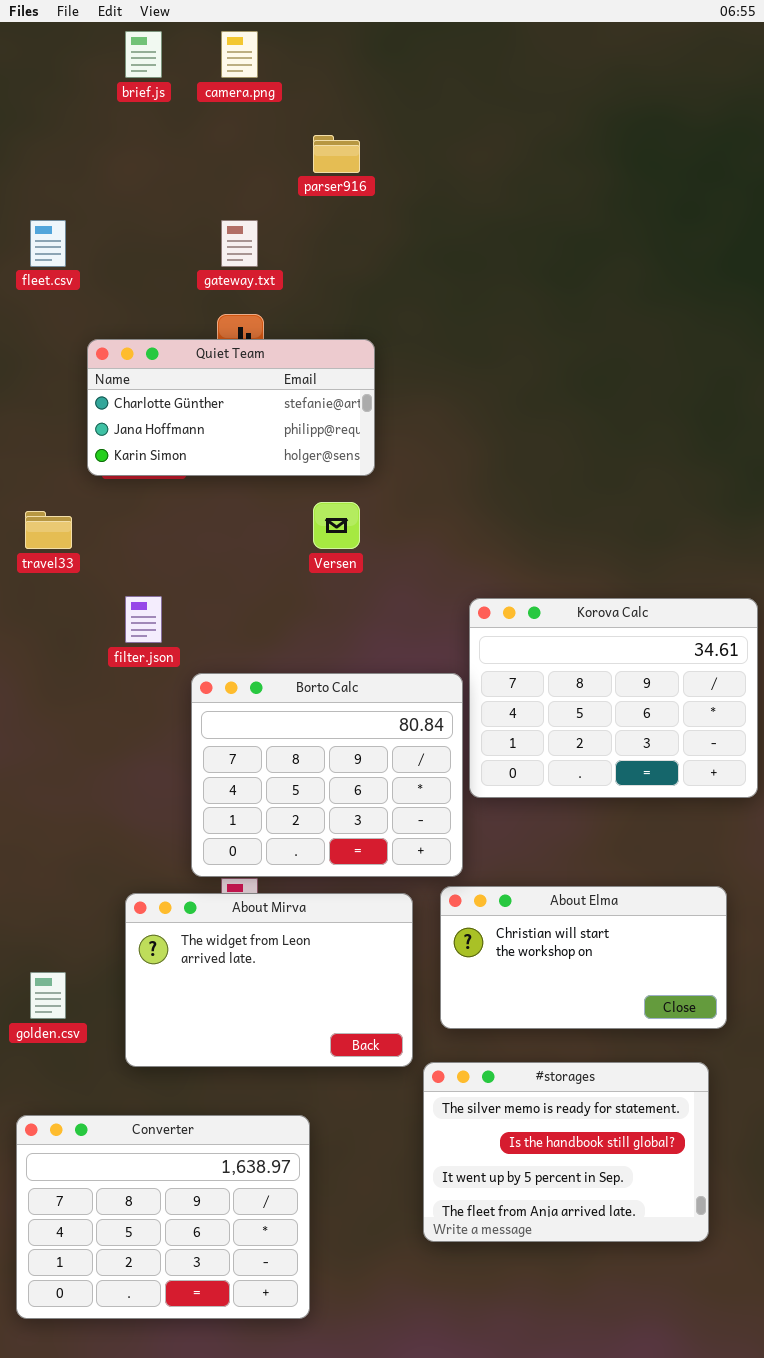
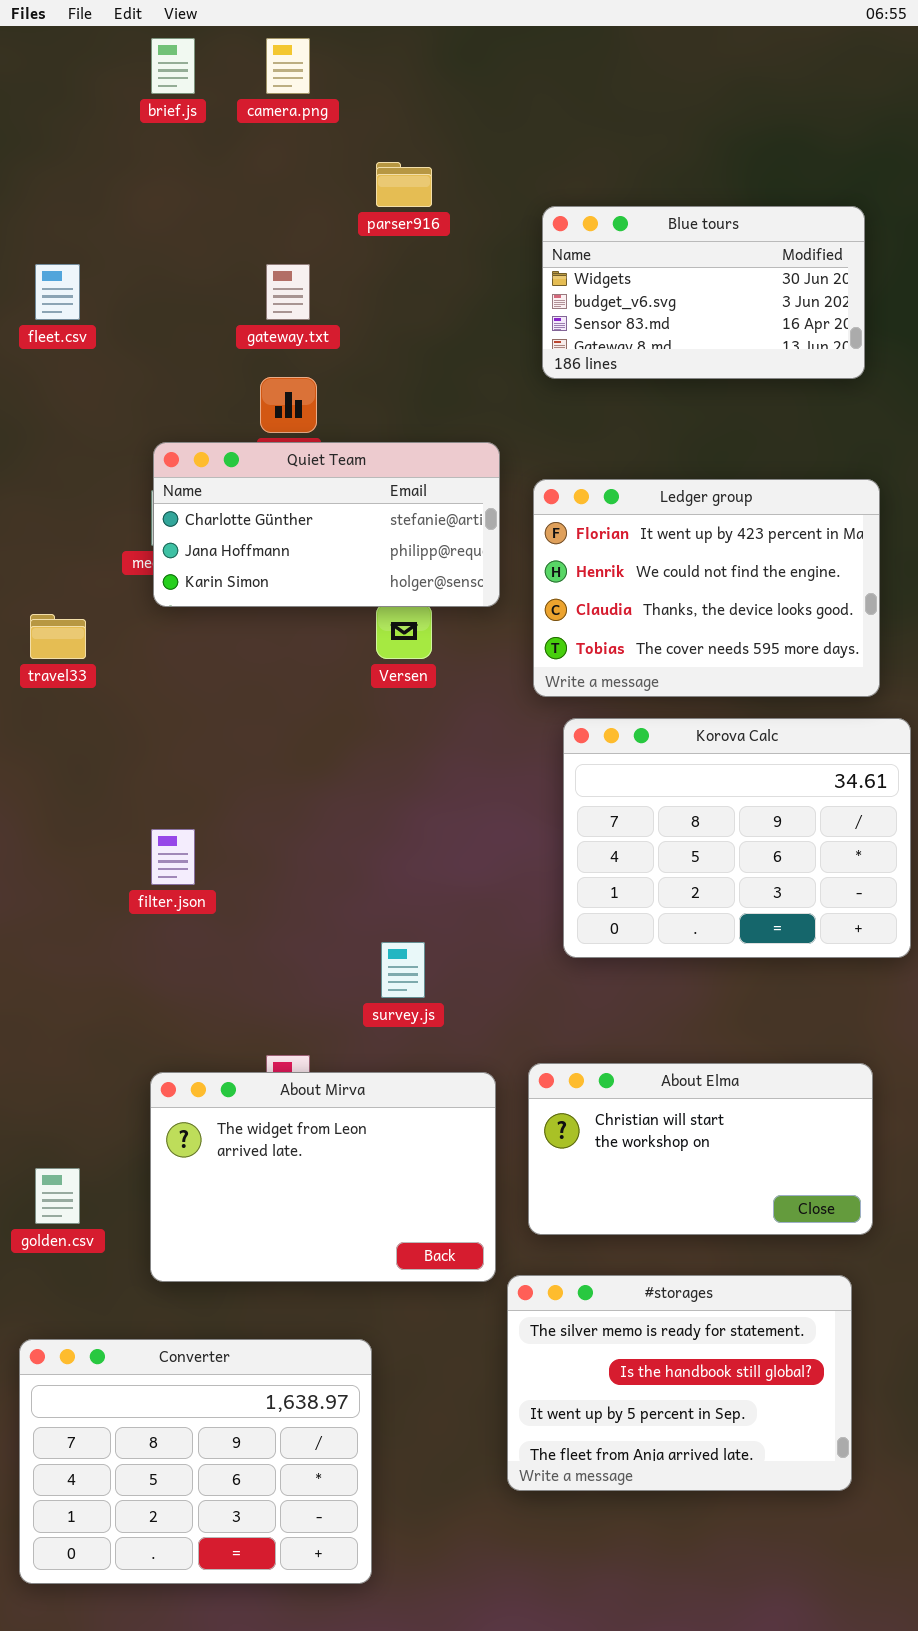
Blue tours: none -> [542,206,865,379], opened
Quiet Team: [87,339,375,476] -> [153,442,500,607], moved
Ledger group: none -> [533,479,880,697], opened
filter.json: [125,596,162,643] -> [151,829,195,885], moved
Borto Calc: [191,673,463,877] -> none, closed

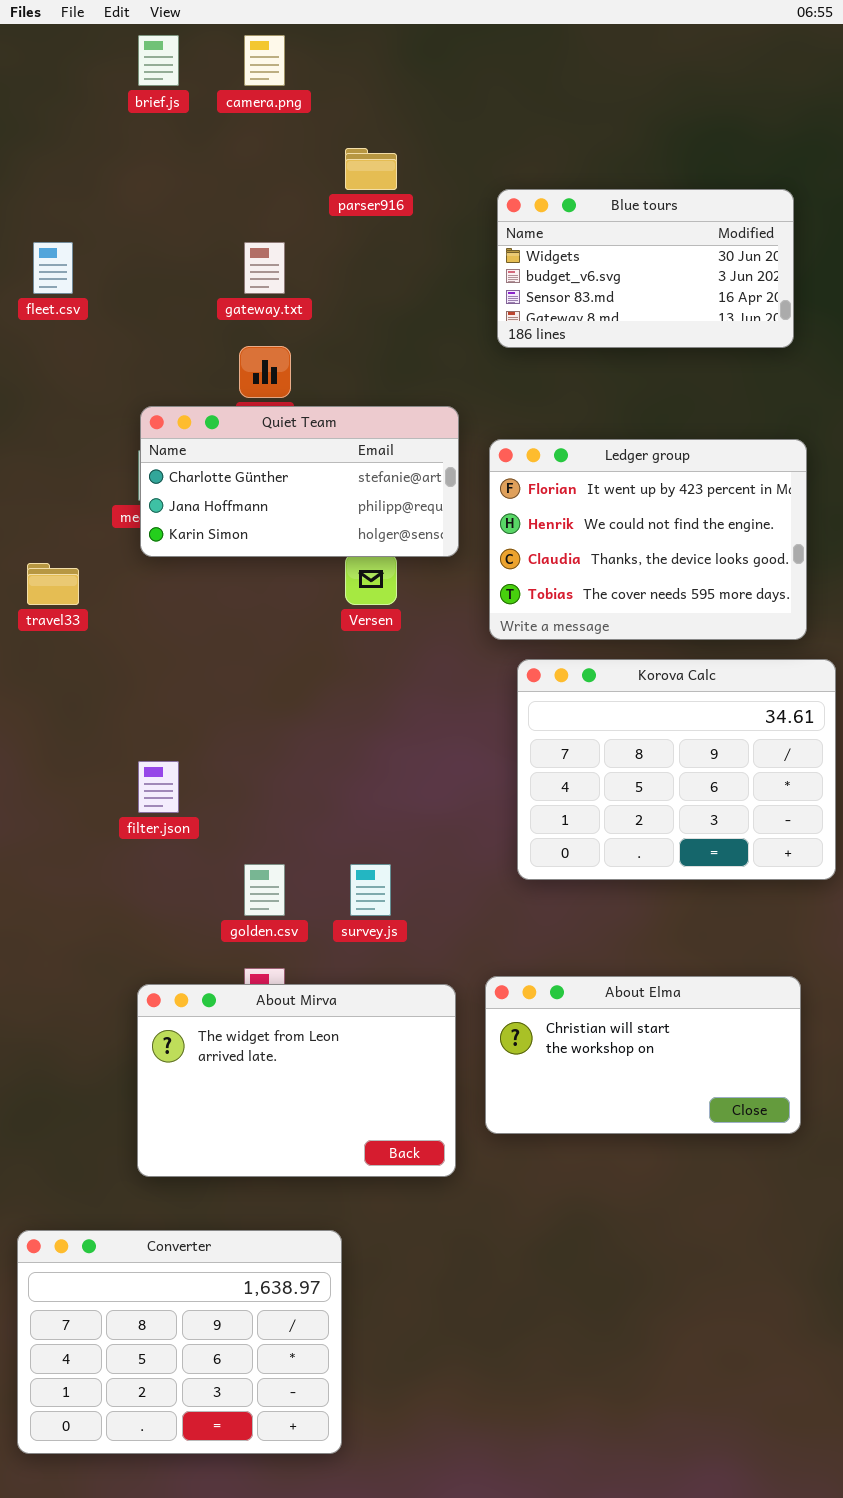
golden.csv: [35,1168,80,1224] -> [244,864,285,916], moved
#storages: [507,1275,852,1491] -> none, closed

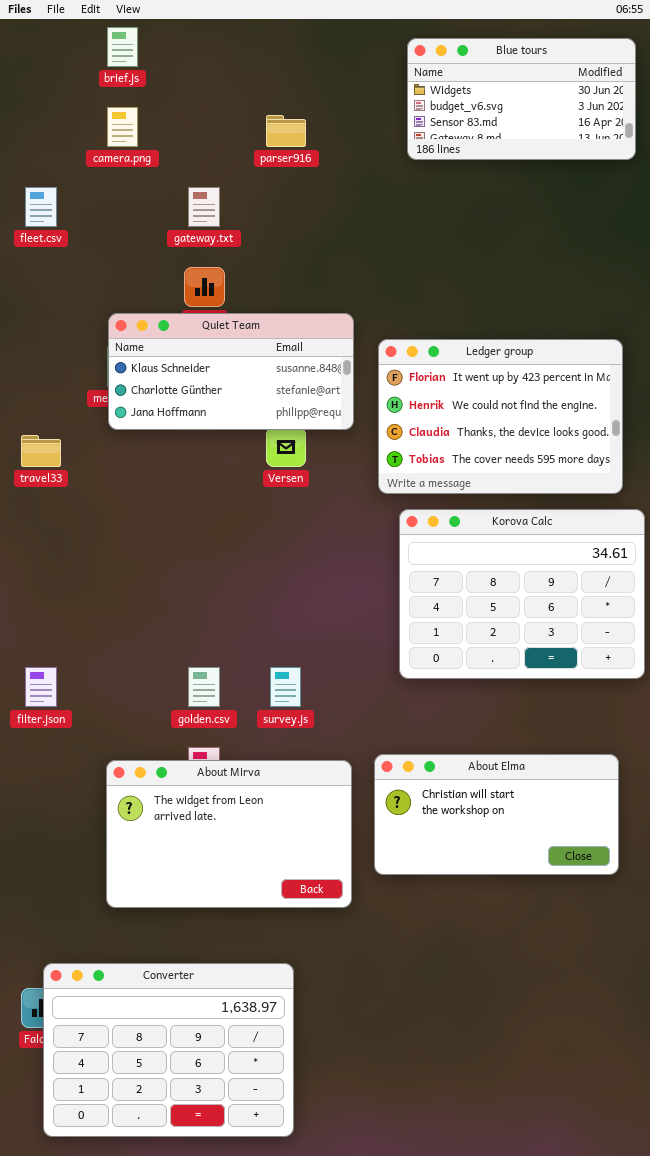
camera.png: [244,35,285,86] -> [107,107,138,147], moved
Blue tours: [497,189,794,348] -> [407,38,636,160], moved
Quiet Team: [140,406,459,557] -> [108,313,354,430], scrolled up 1 row
filter.json: [138,761,179,813] -> [25,667,57,707], moved
Converter: [17,1230,342,1454] -> [43,963,294,1137], moved

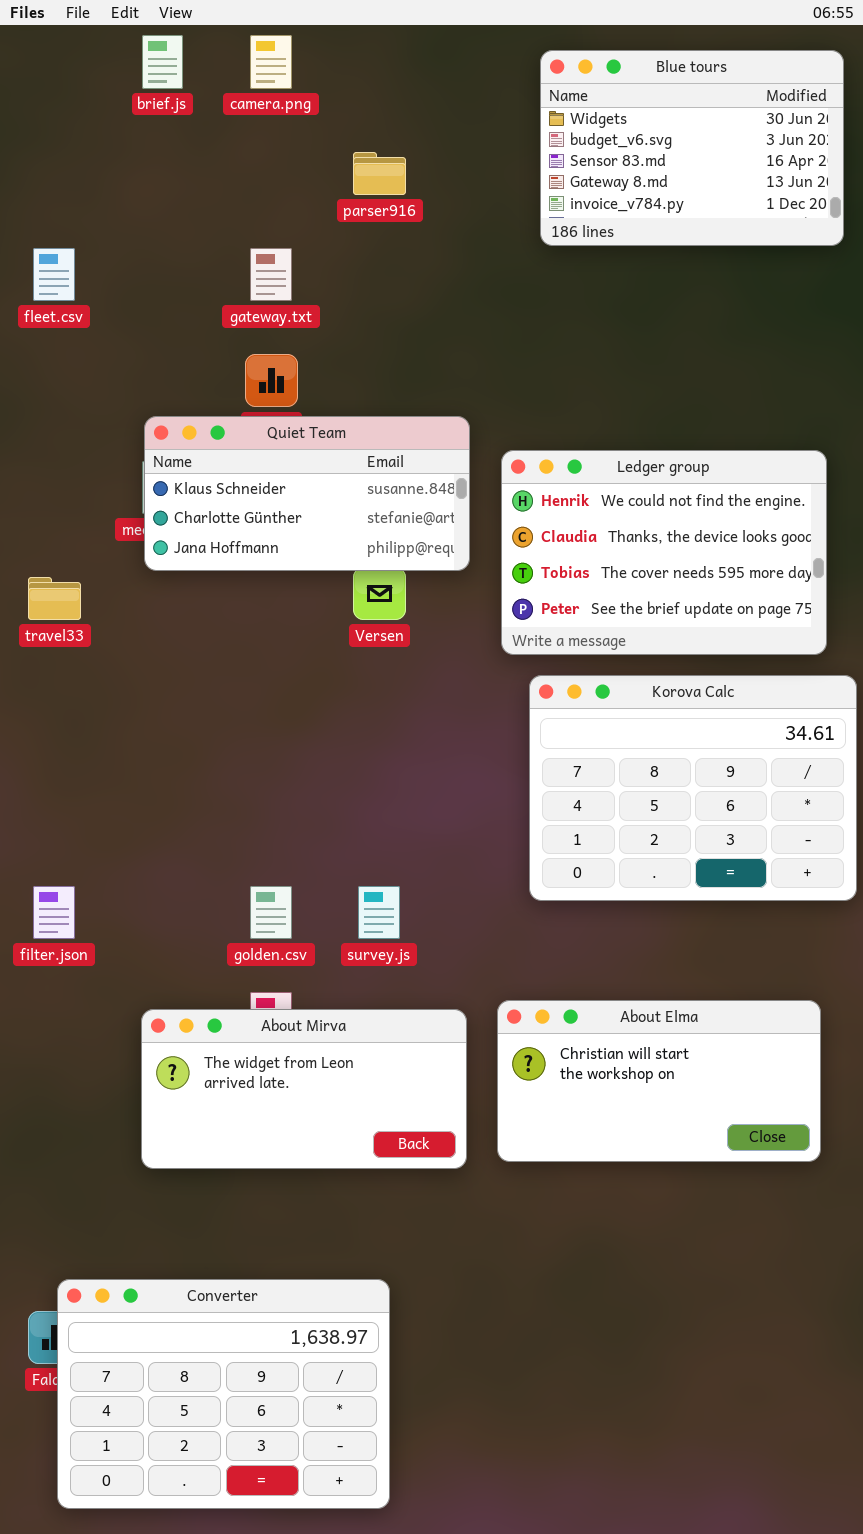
Blue tours: [407,38,636,160] -> [540,50,844,246], resized
camera.png: [107,107,138,147] -> [250,35,292,89], moved
Ledger group: [378,339,623,494] -> [501,450,827,655], scrolled down 1 row
About Mirva: [106,760,352,908] -> [141,1009,467,1169], resized

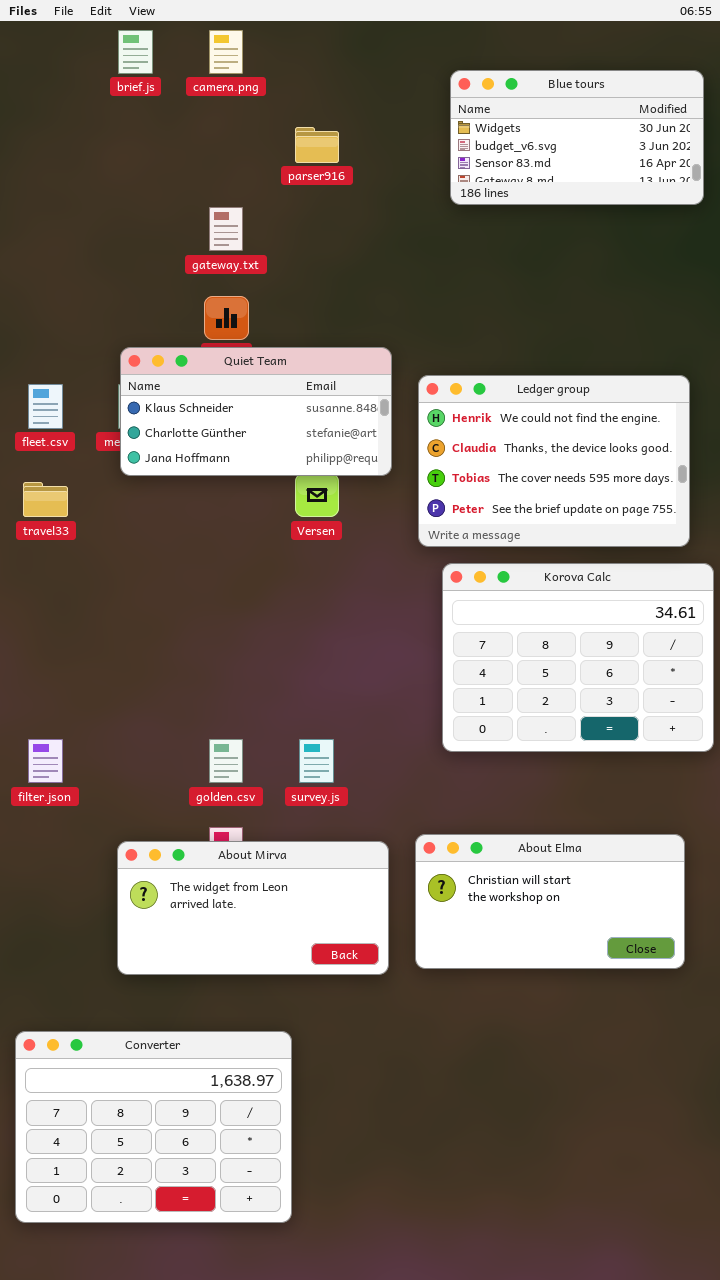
Blue tours: [540,50,844,246] -> [450,70,704,205], resized
fleet.csv: [33,248,75,301] -> [28,384,63,429], moved
Converter: [57,1279,390,1509] -> [15,1031,292,1223], moved

